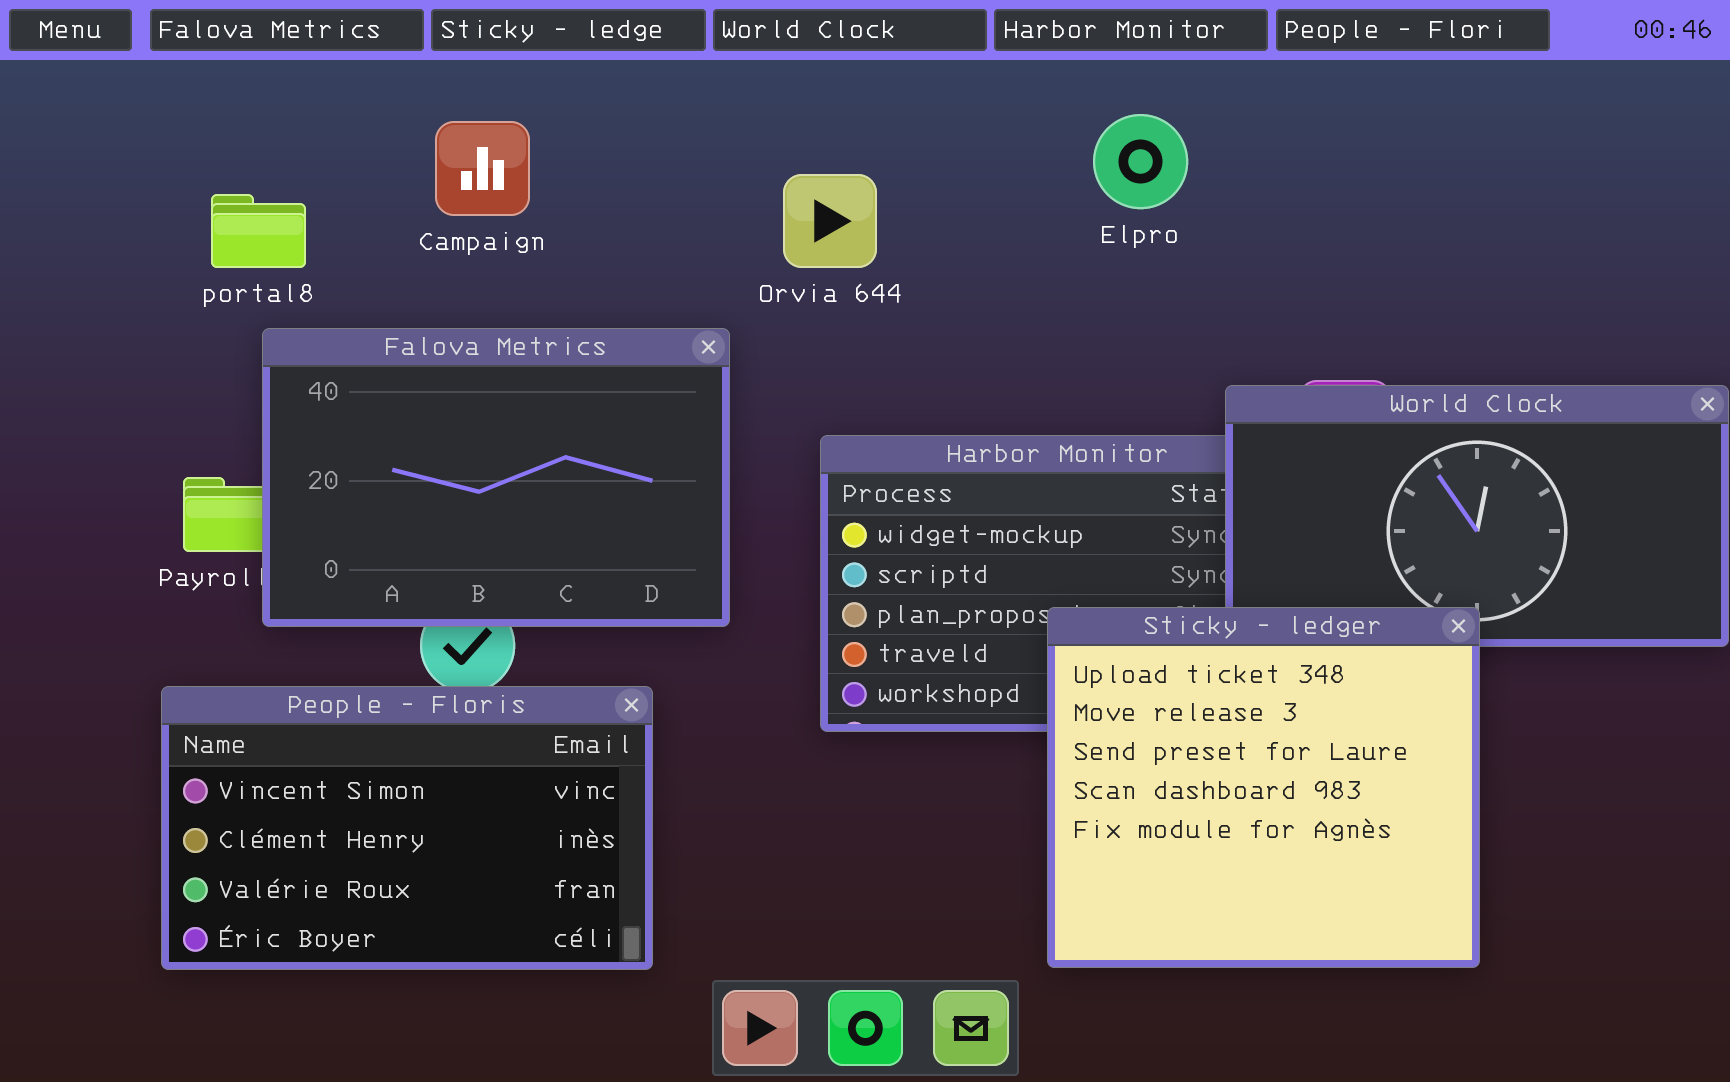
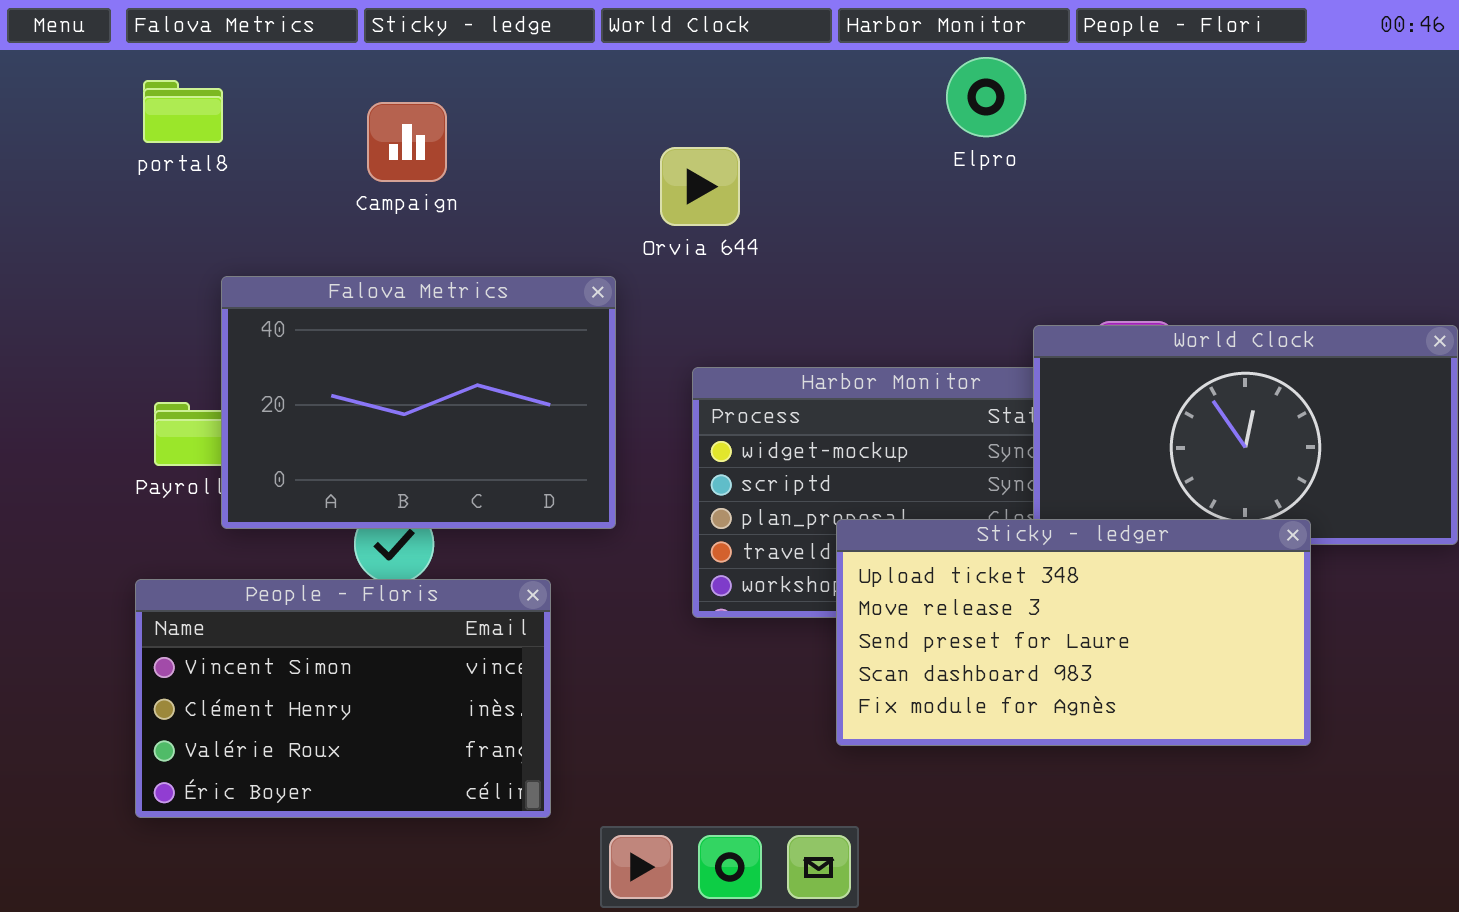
Elpro: [1093,114,1188,209] -> [946,57,1026,137], moved
portal8: [211,194,306,268] -> [143,80,223,143], moved
Sticky - ledger: [1047,607,1480,968] -> [836,519,1311,746], moved, resized

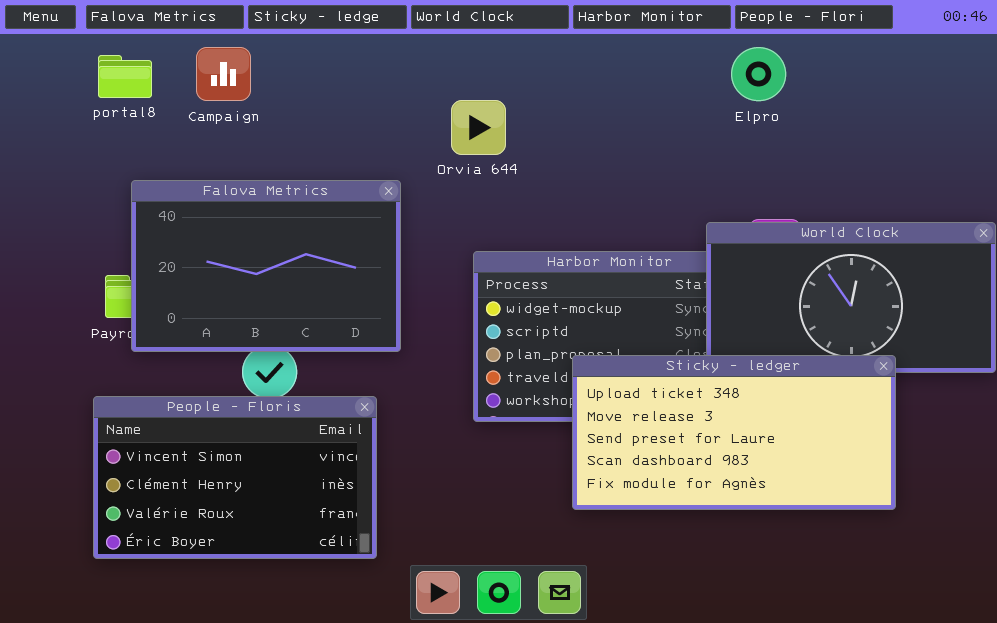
Elpro: [946,57,1026,137] -> [731,47,786,101], moved
Campaign: [367,102,447,182] -> [196,47,251,101], moved
Falova Metrics: [221,276,616,529] -> [131,180,401,352], moved

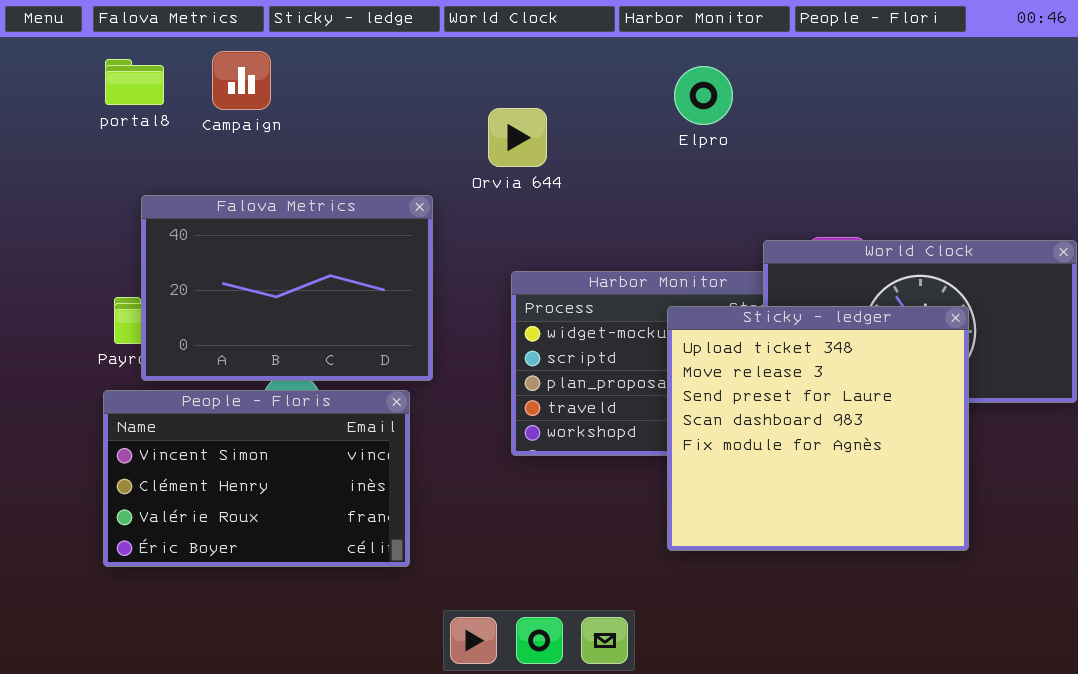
Elpro: [731,47,786,101] -> [674,66,733,125], moved
Sticky - ledger: [572,355,896,510] -> [667,306,969,551], resized
People - Floris: [93,396,377,559] -> [103,390,410,567], moved

